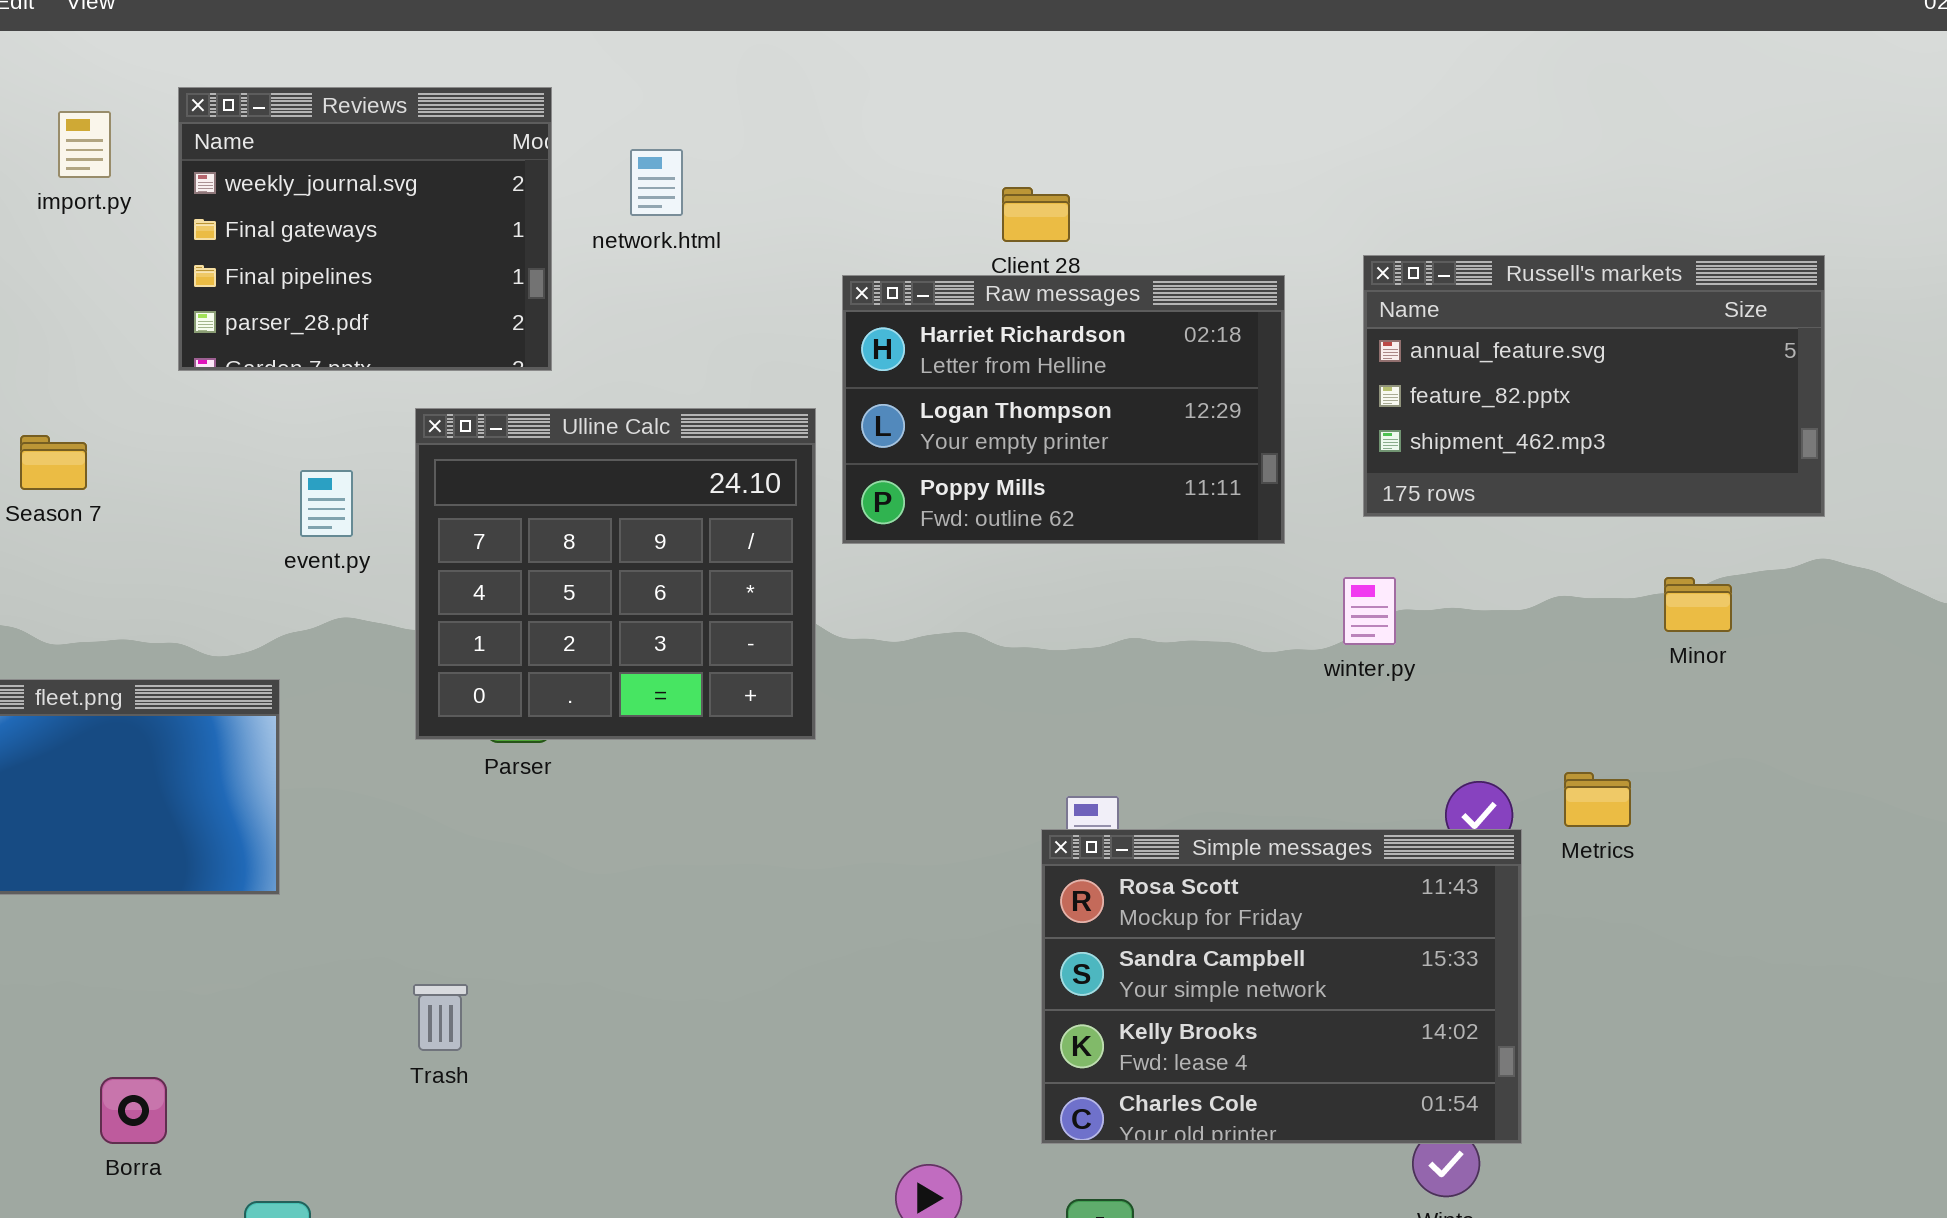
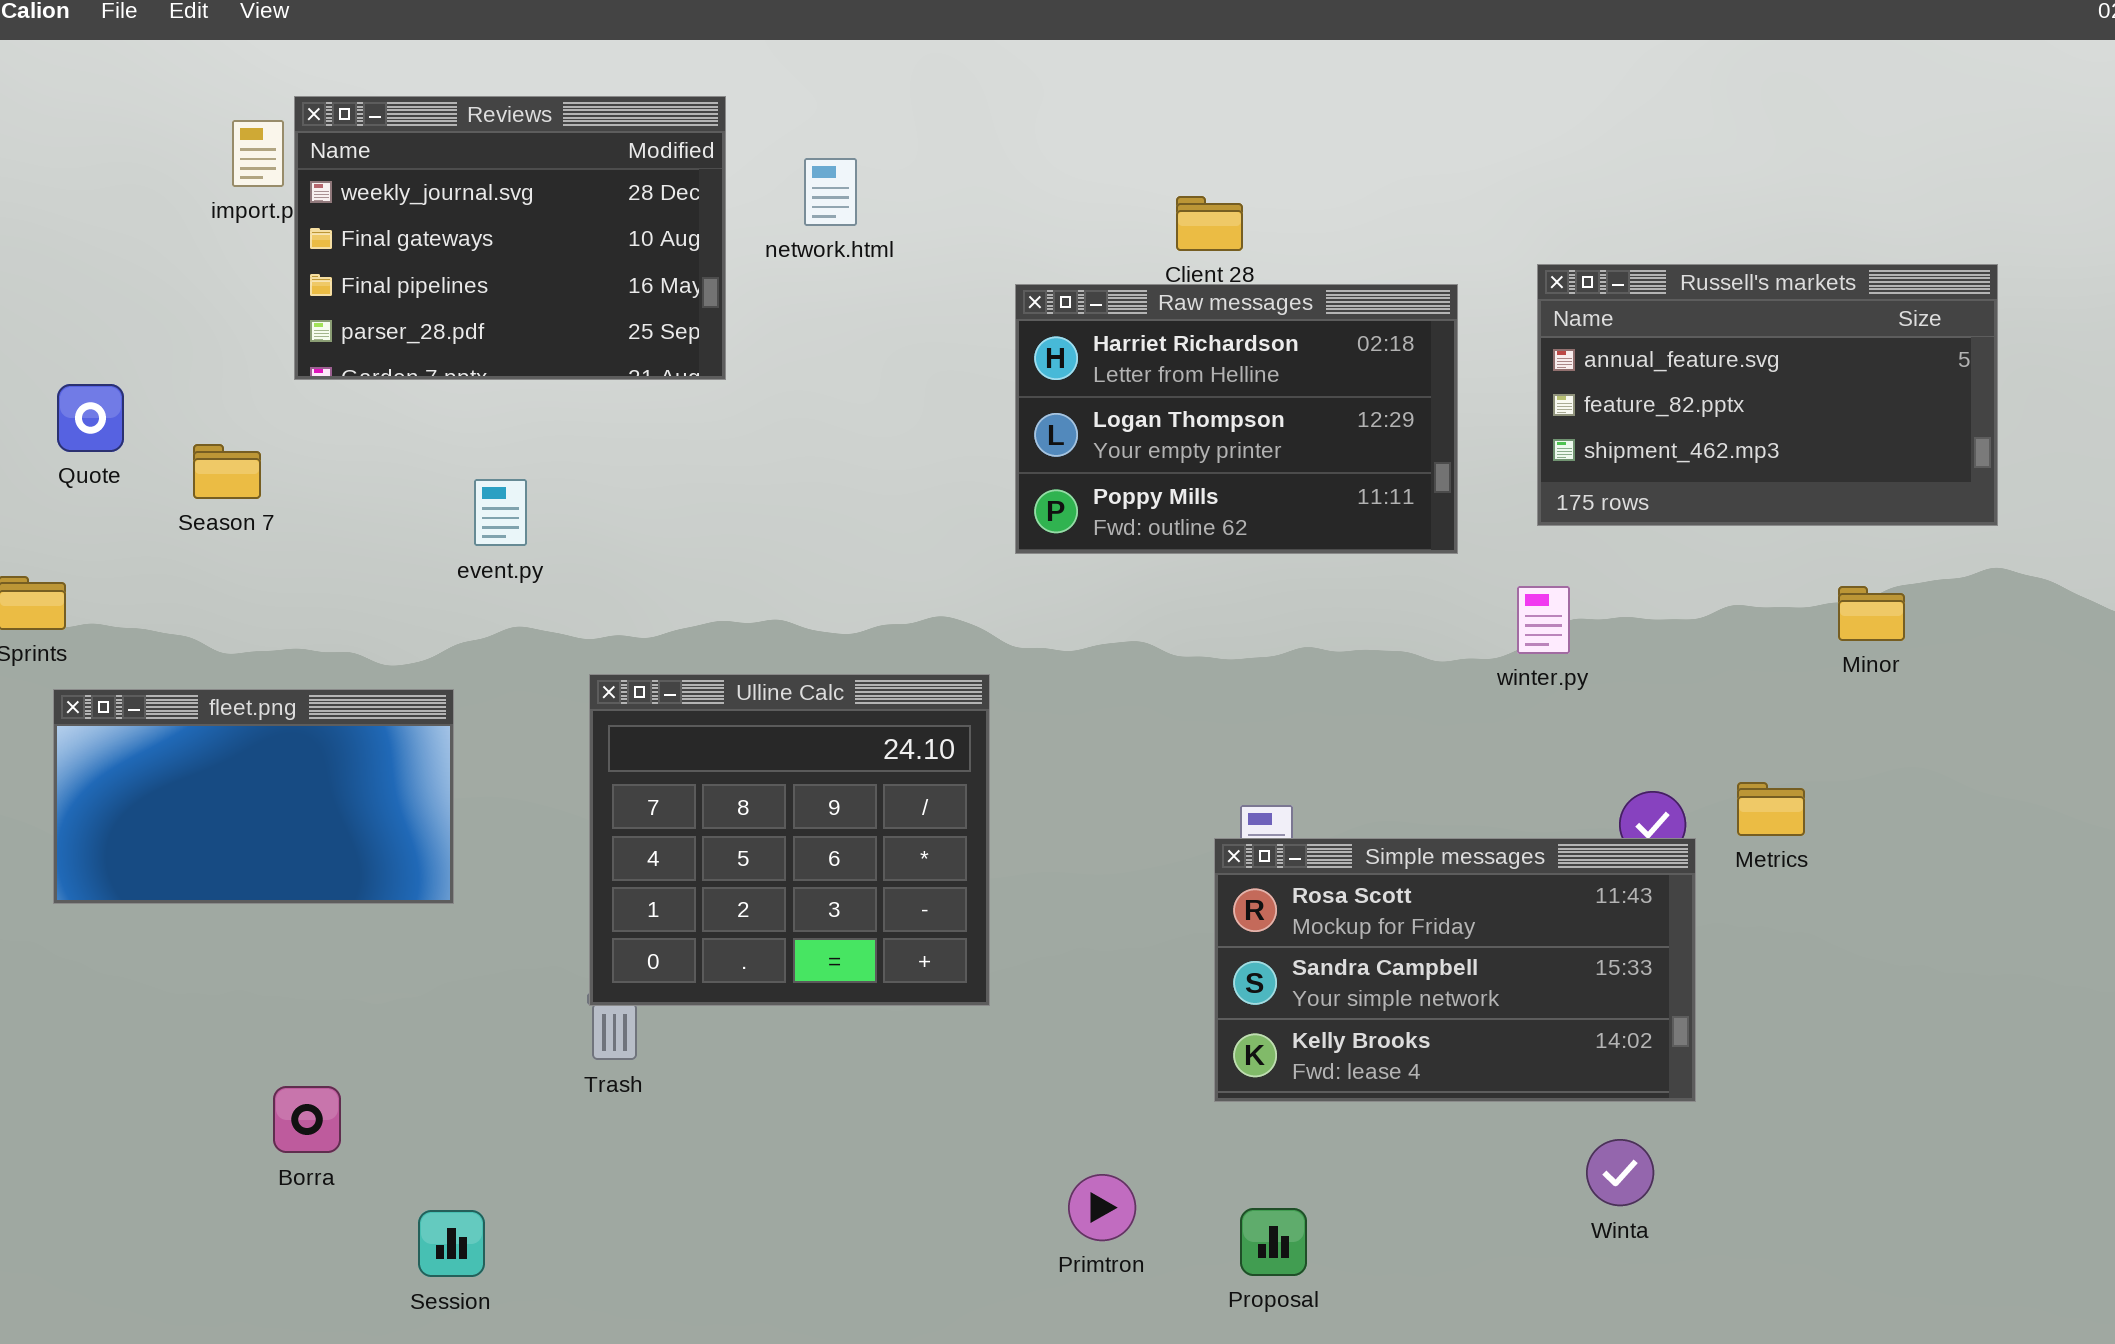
Reviews: [178,87,552,371] -> [294,96,726,380], resized
Ulline Calc: [415,408,816,740] -> [589,674,990,1006], moved
Simple messages: [1041,829,1522,1144] -> [1214,838,1696,1102], resized

